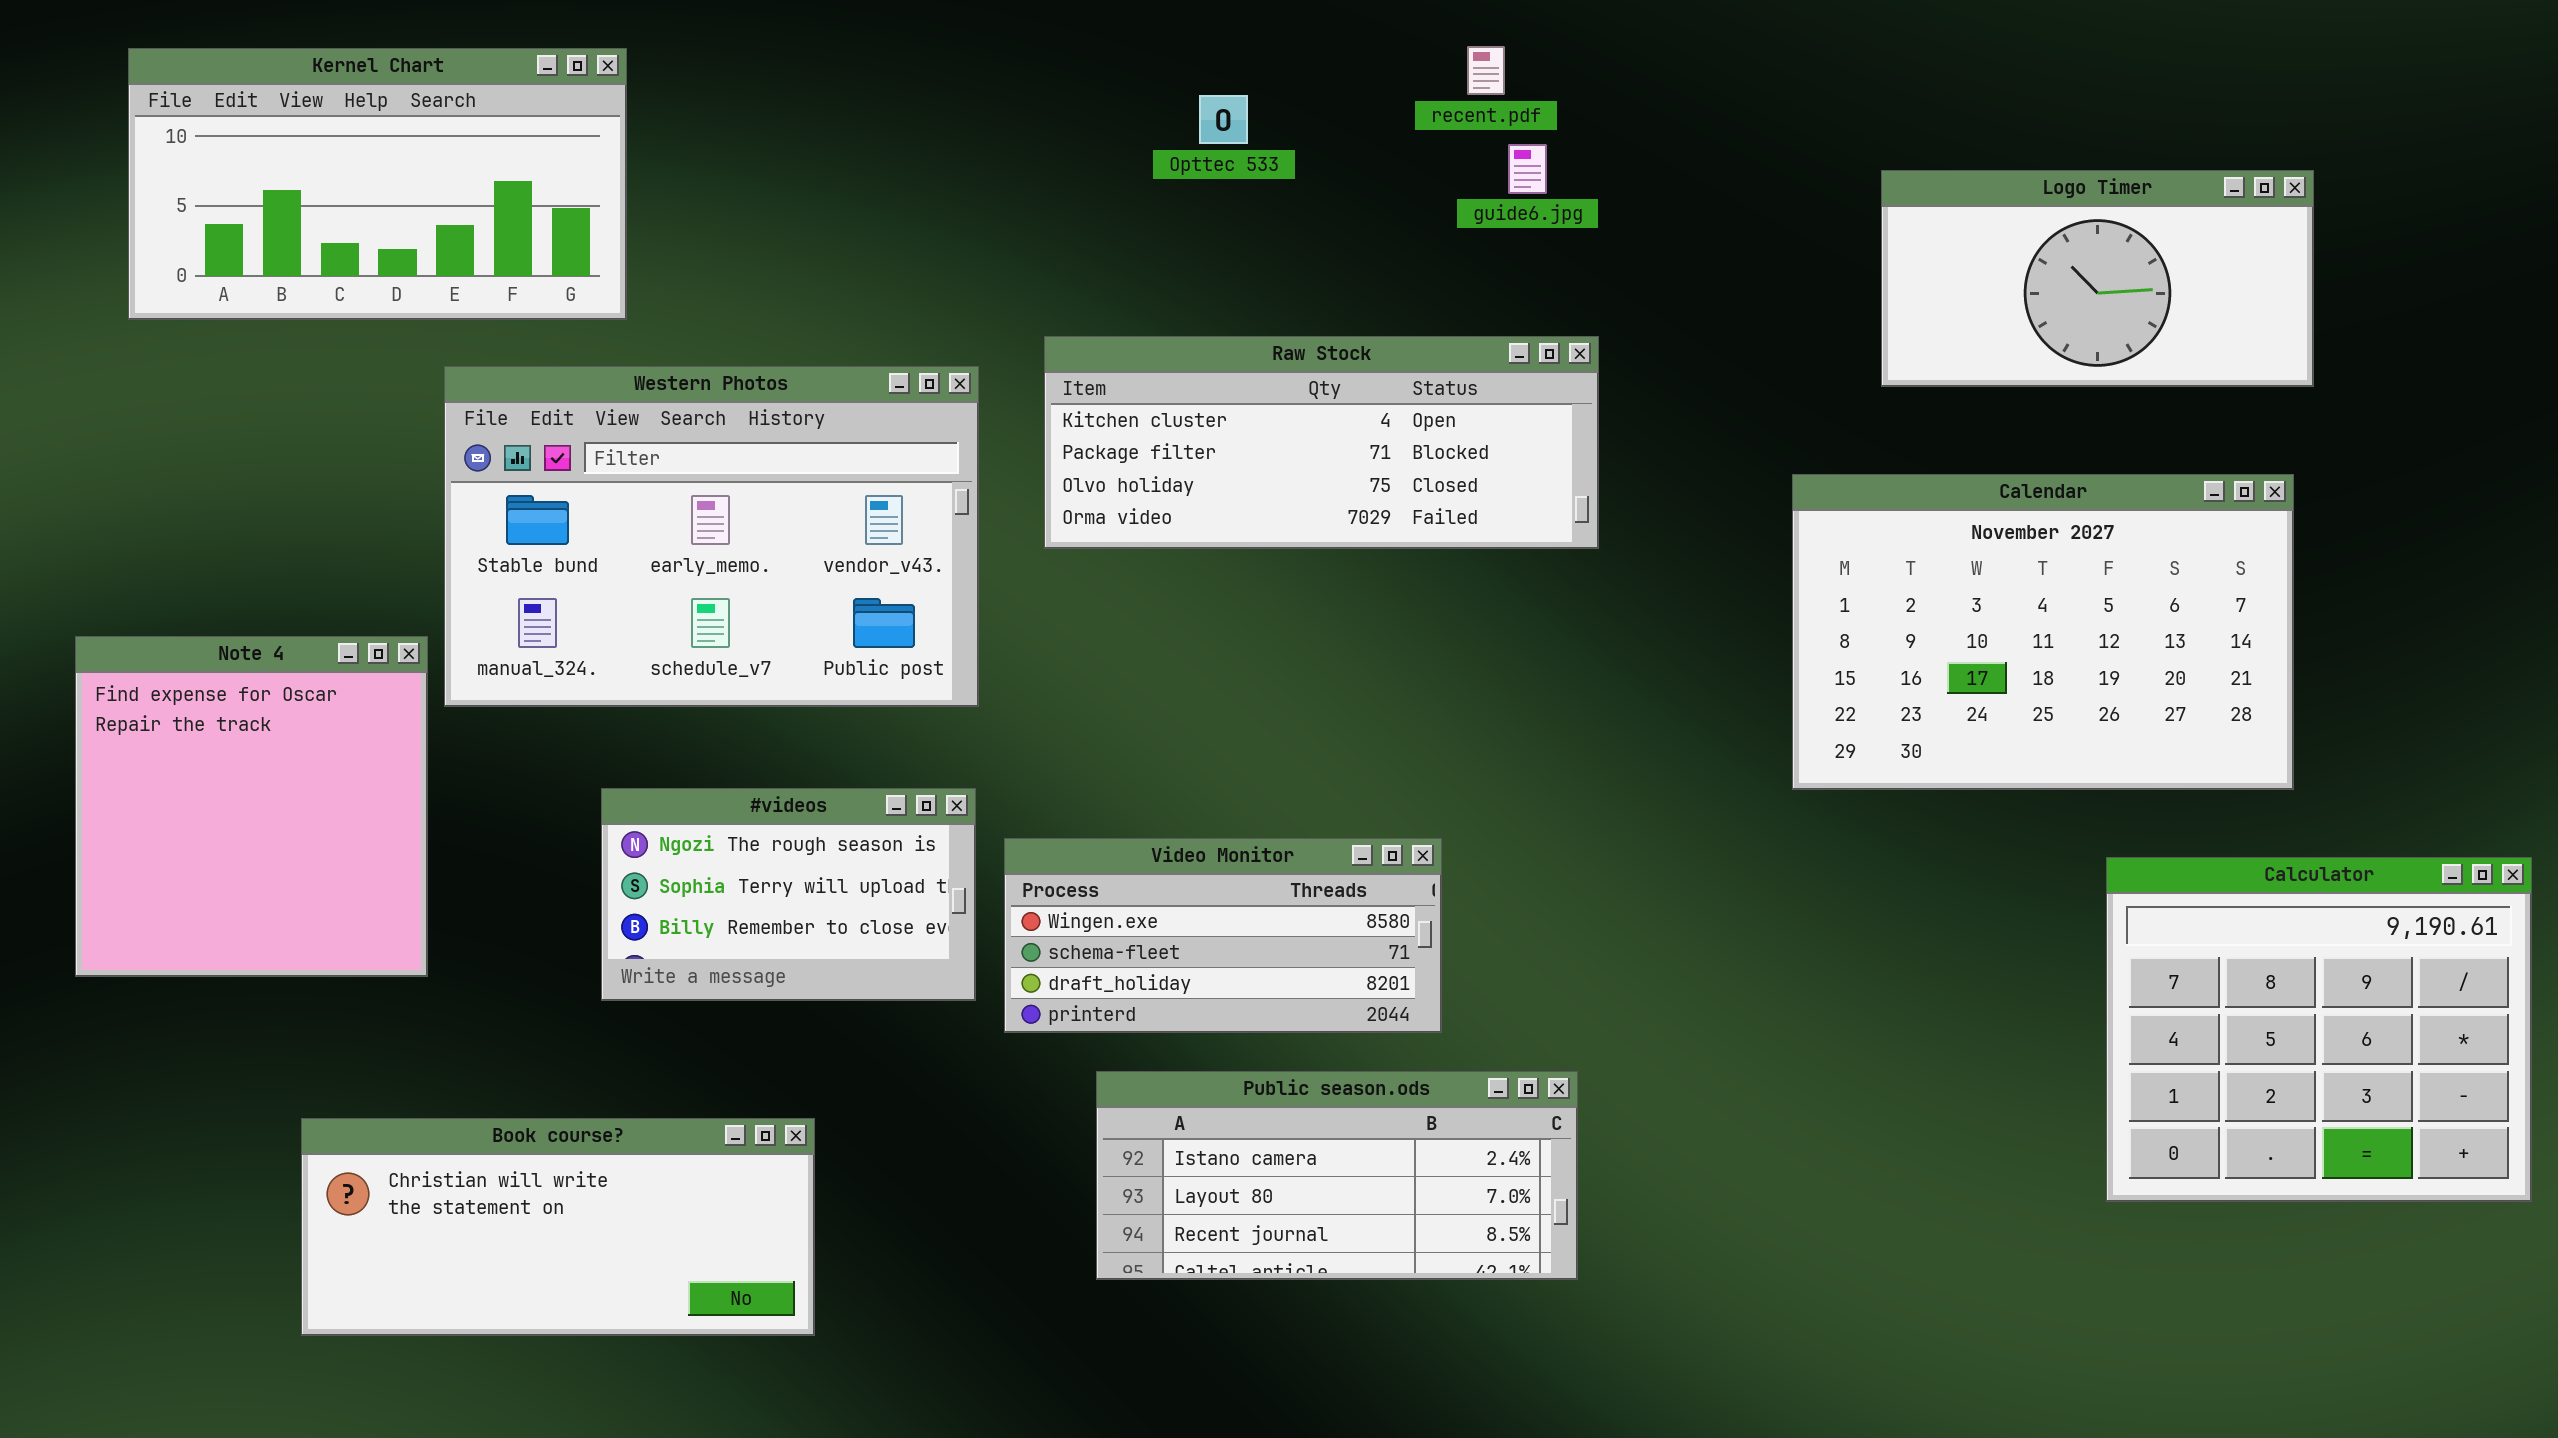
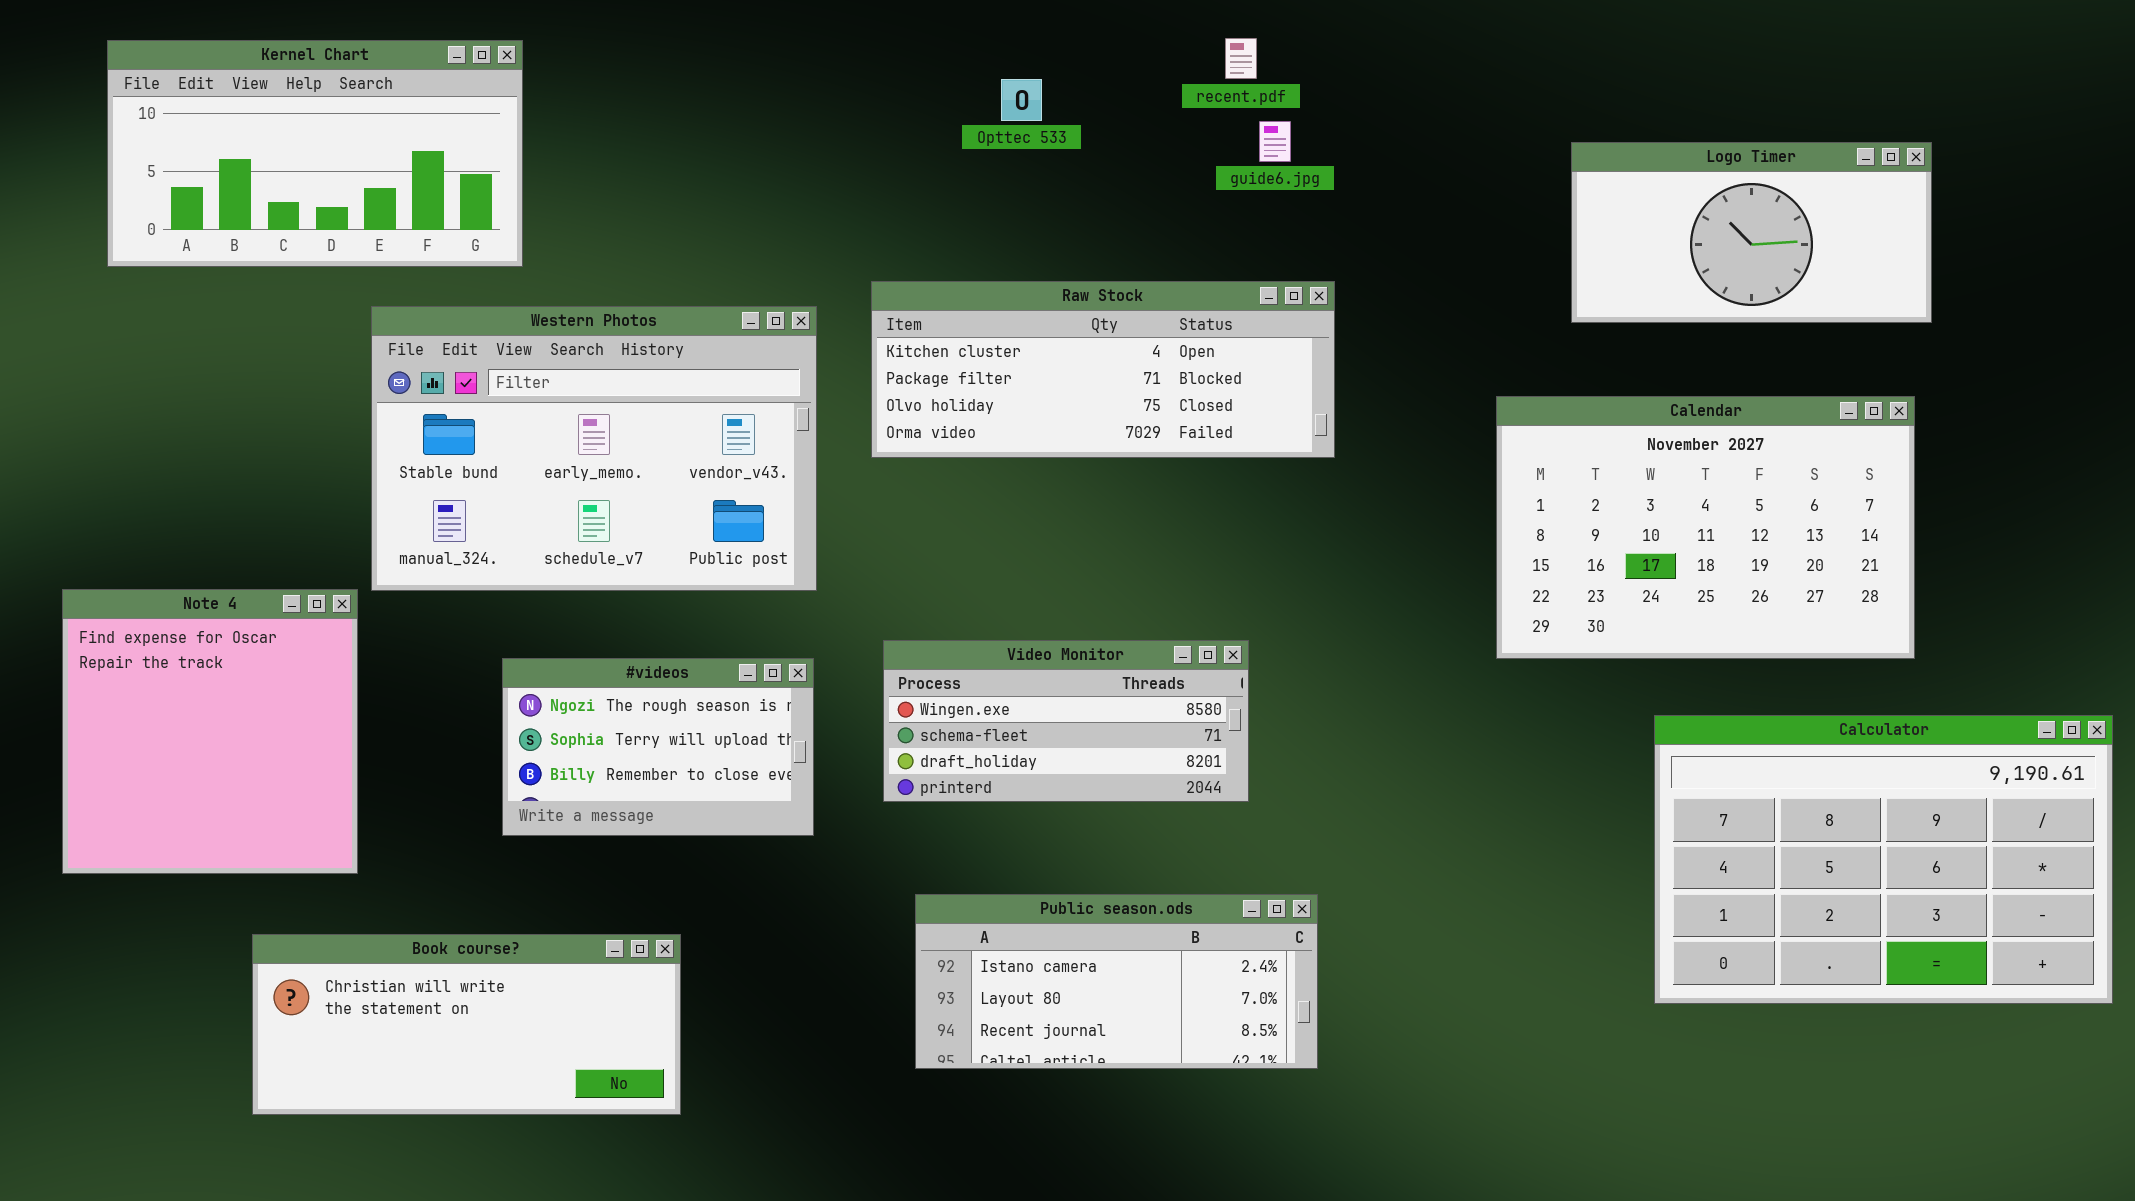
Note 4: [75,636,428,977] -> [62,589,358,874], moved
Video Monitor: [1004,838,1442,1033] -> [883,640,1249,802], moved
Calculator: [2106,857,2532,1202] -> [1654,715,2113,1004], resized

